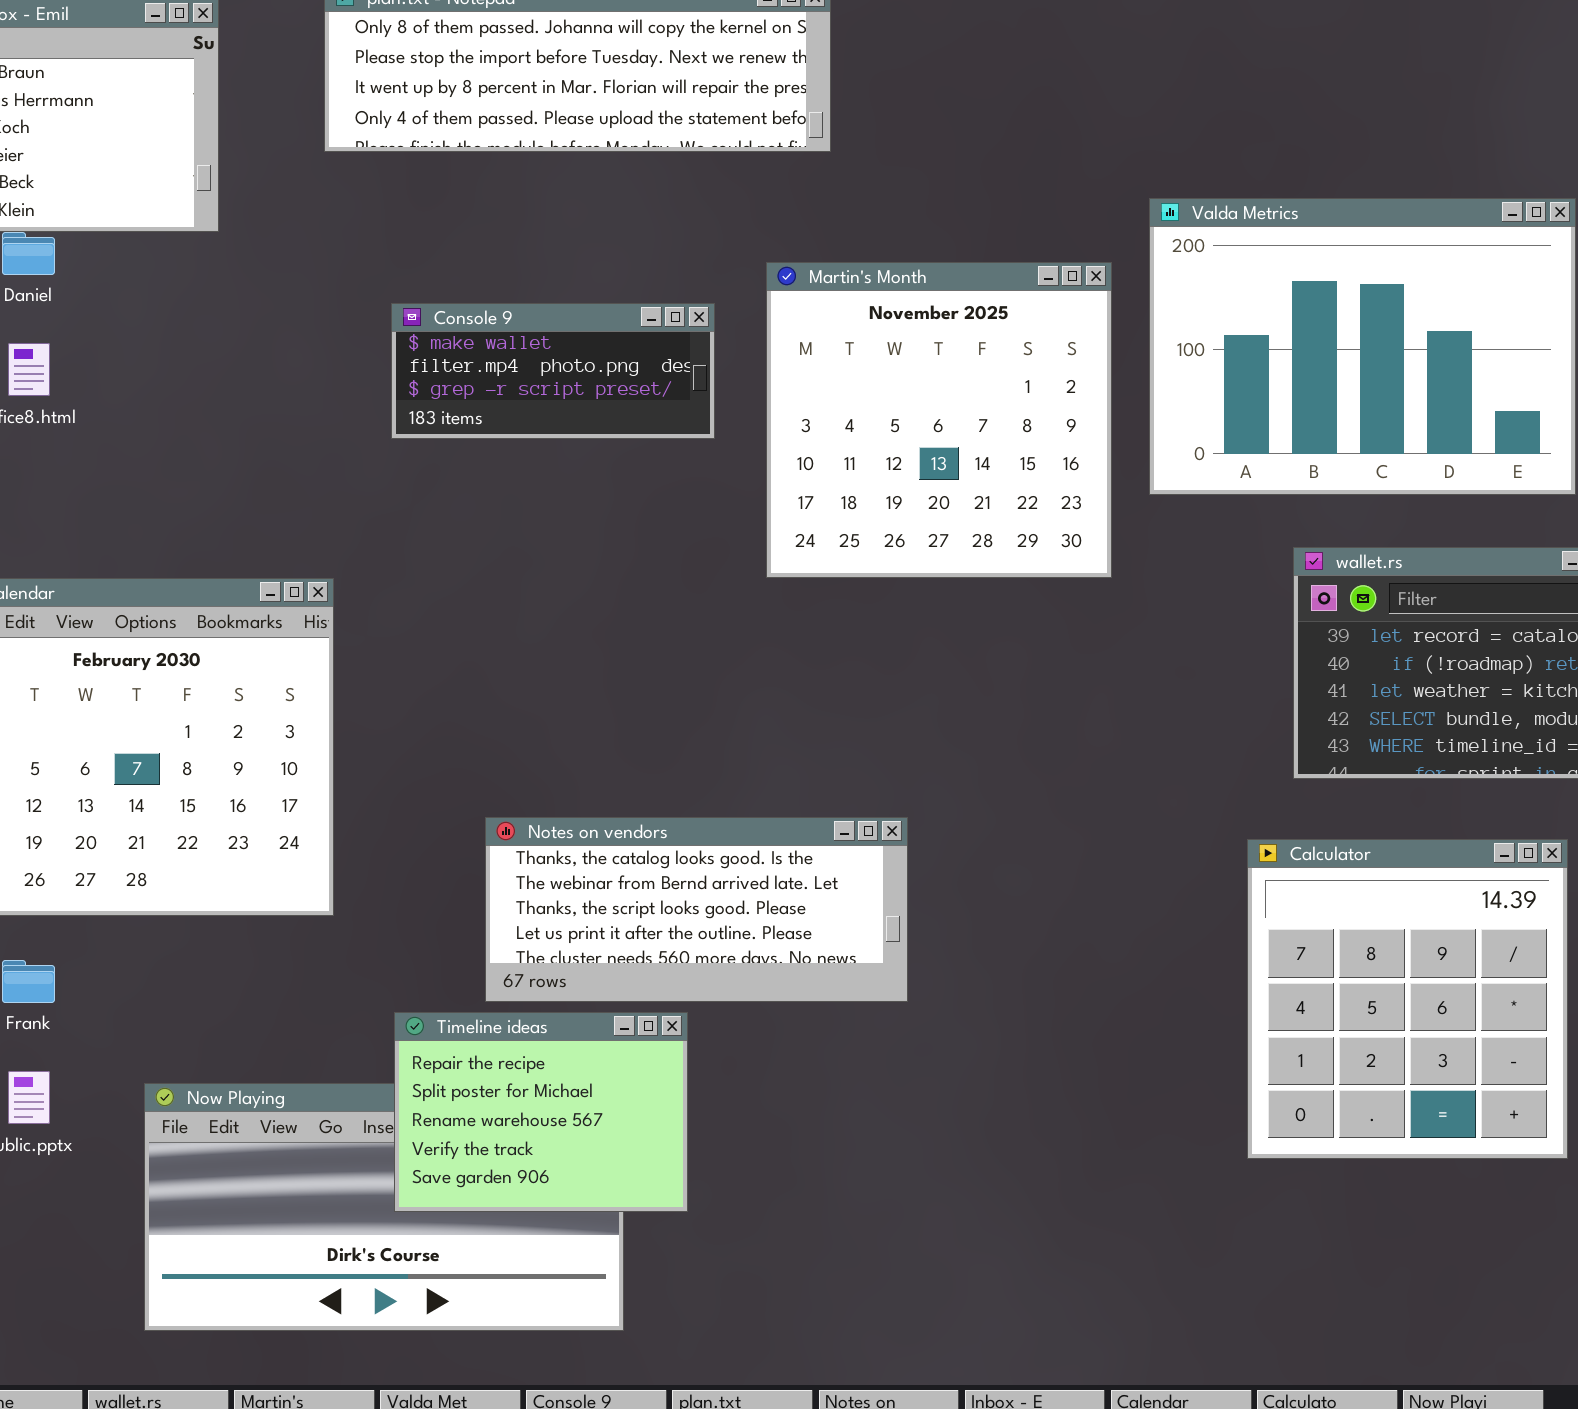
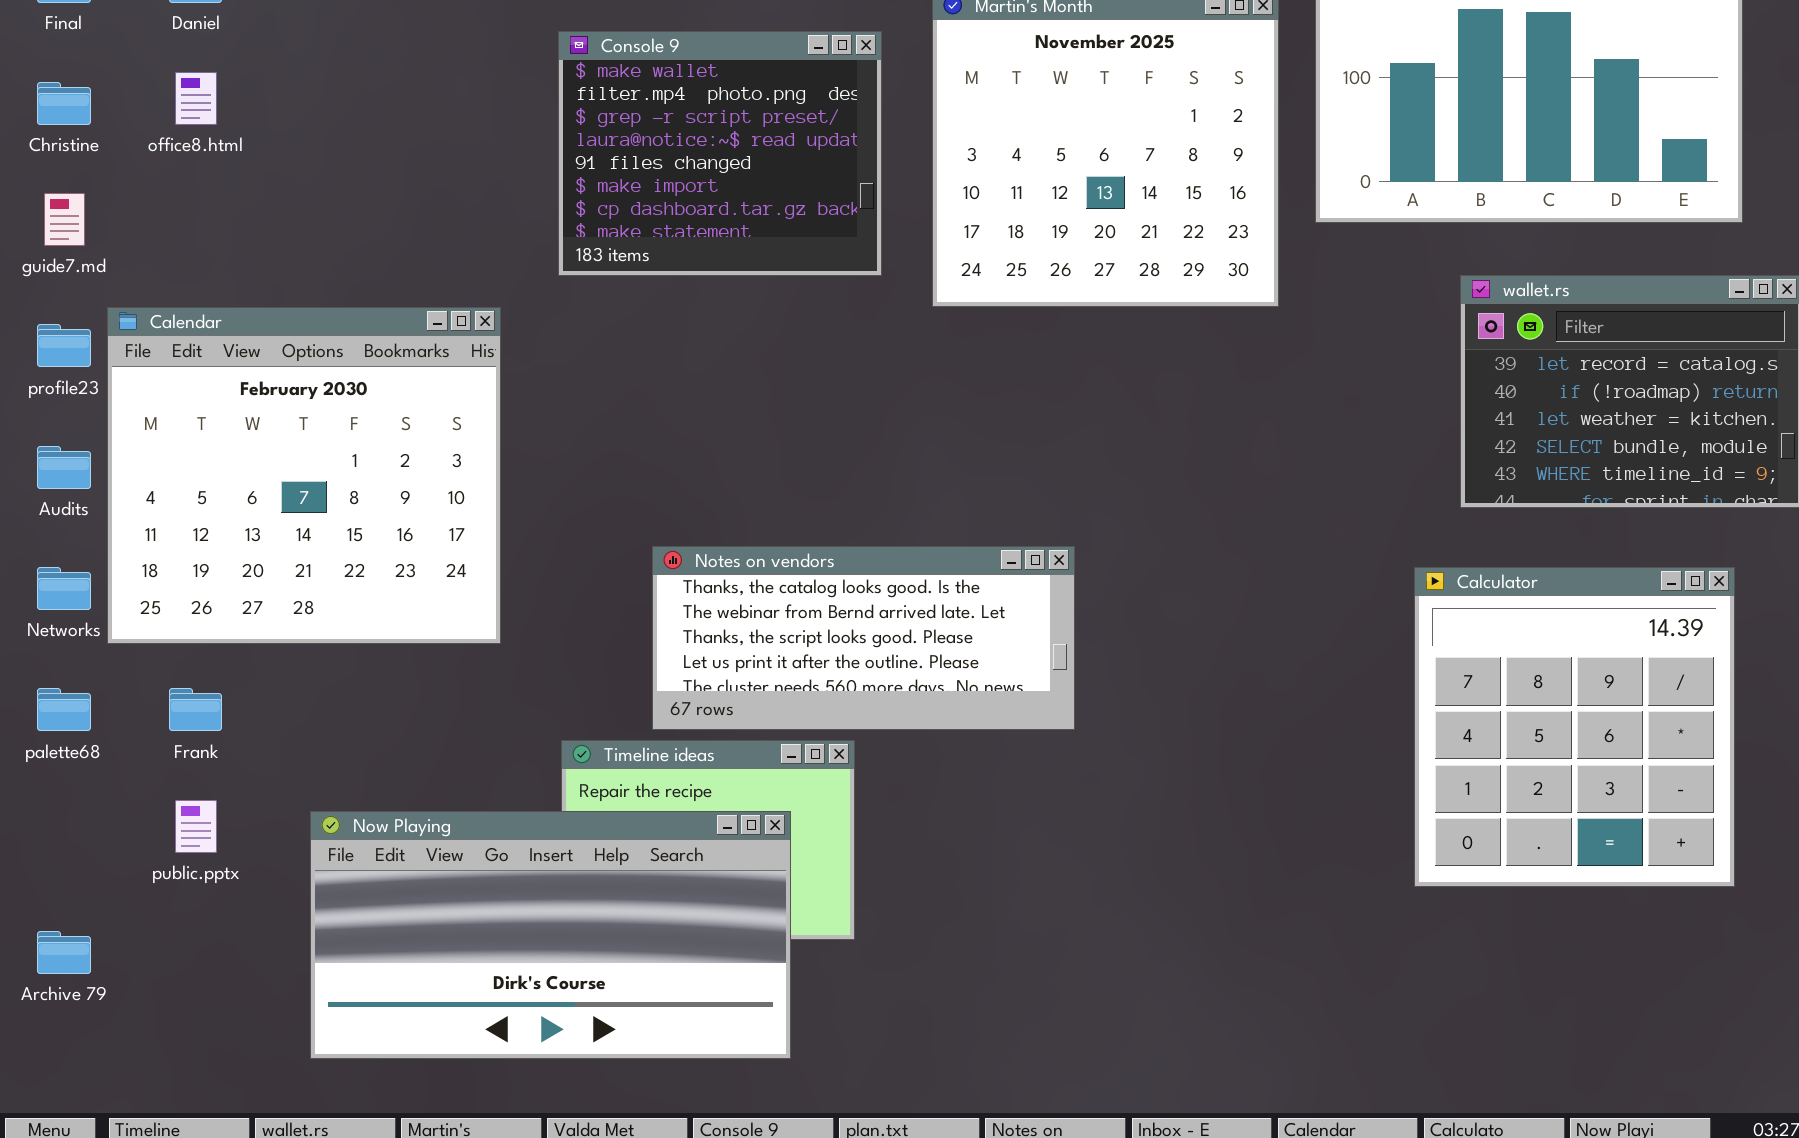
Console 9: [391,303,715,439] -> [558,31,882,276], resized
Now Playing: [144,1083,624,1331] -> [310,811,791,1059], raised

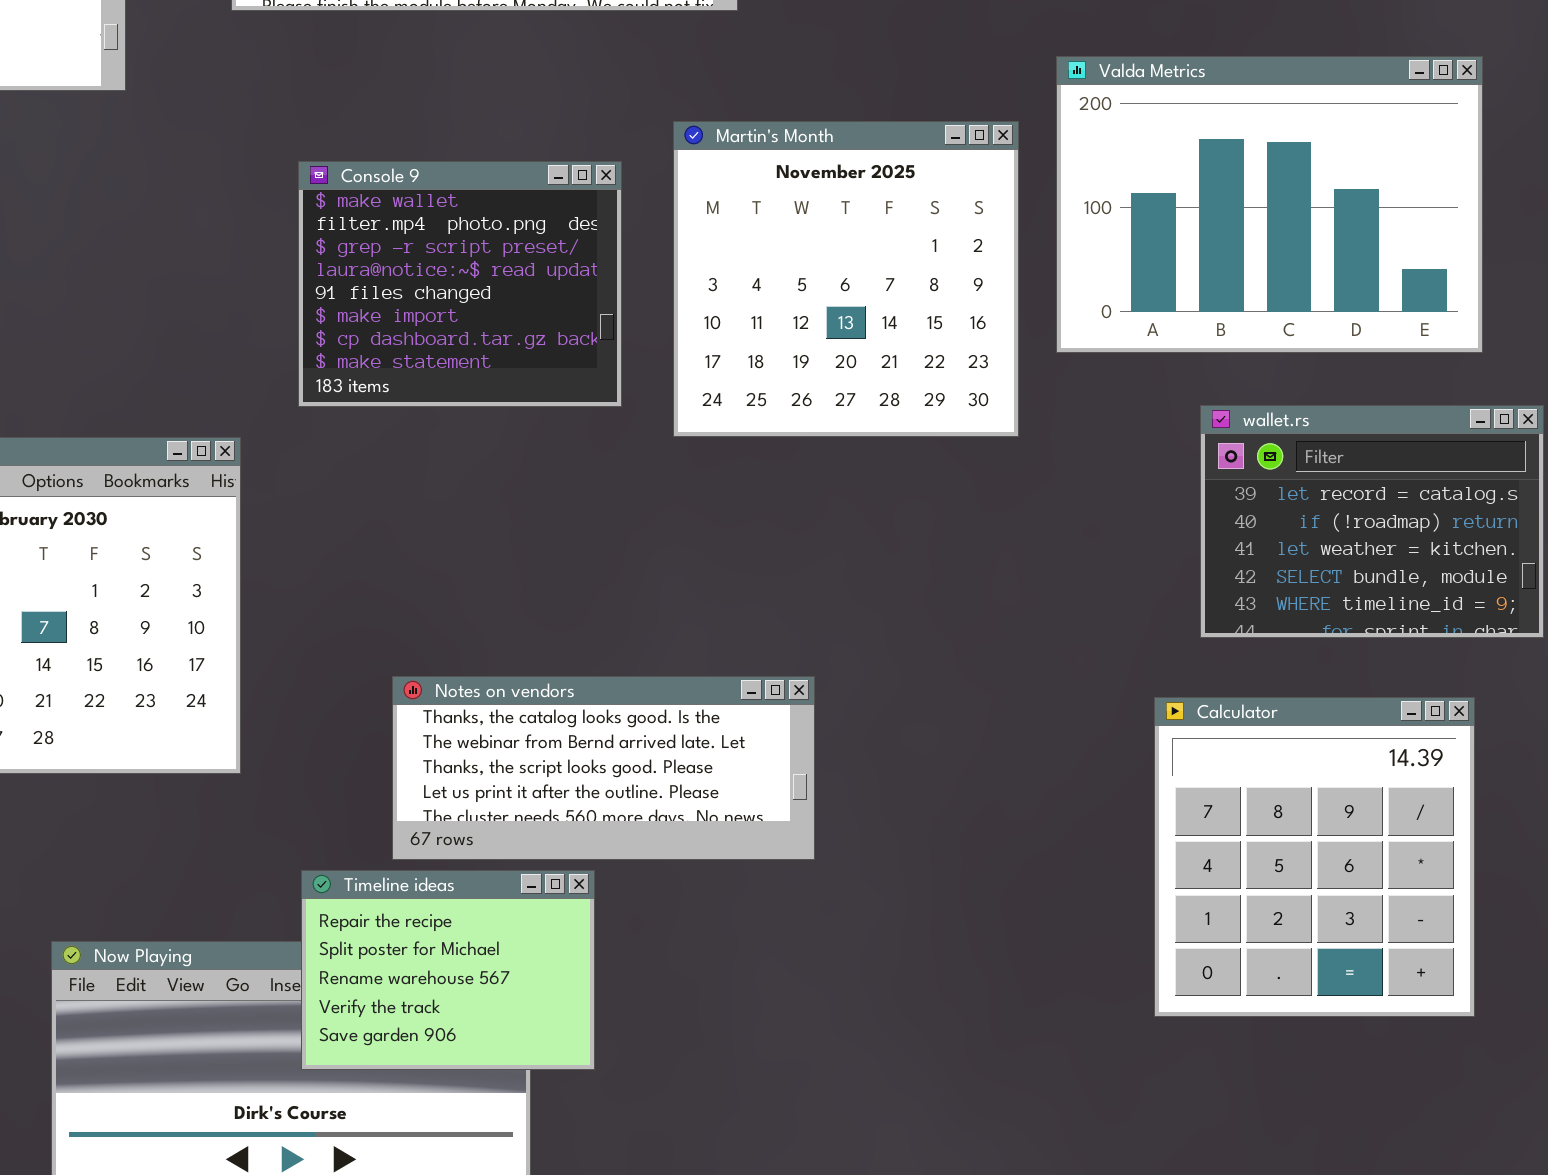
Timeline ideas: [561,740,855,940] -> [301,870,595,1070], raised

